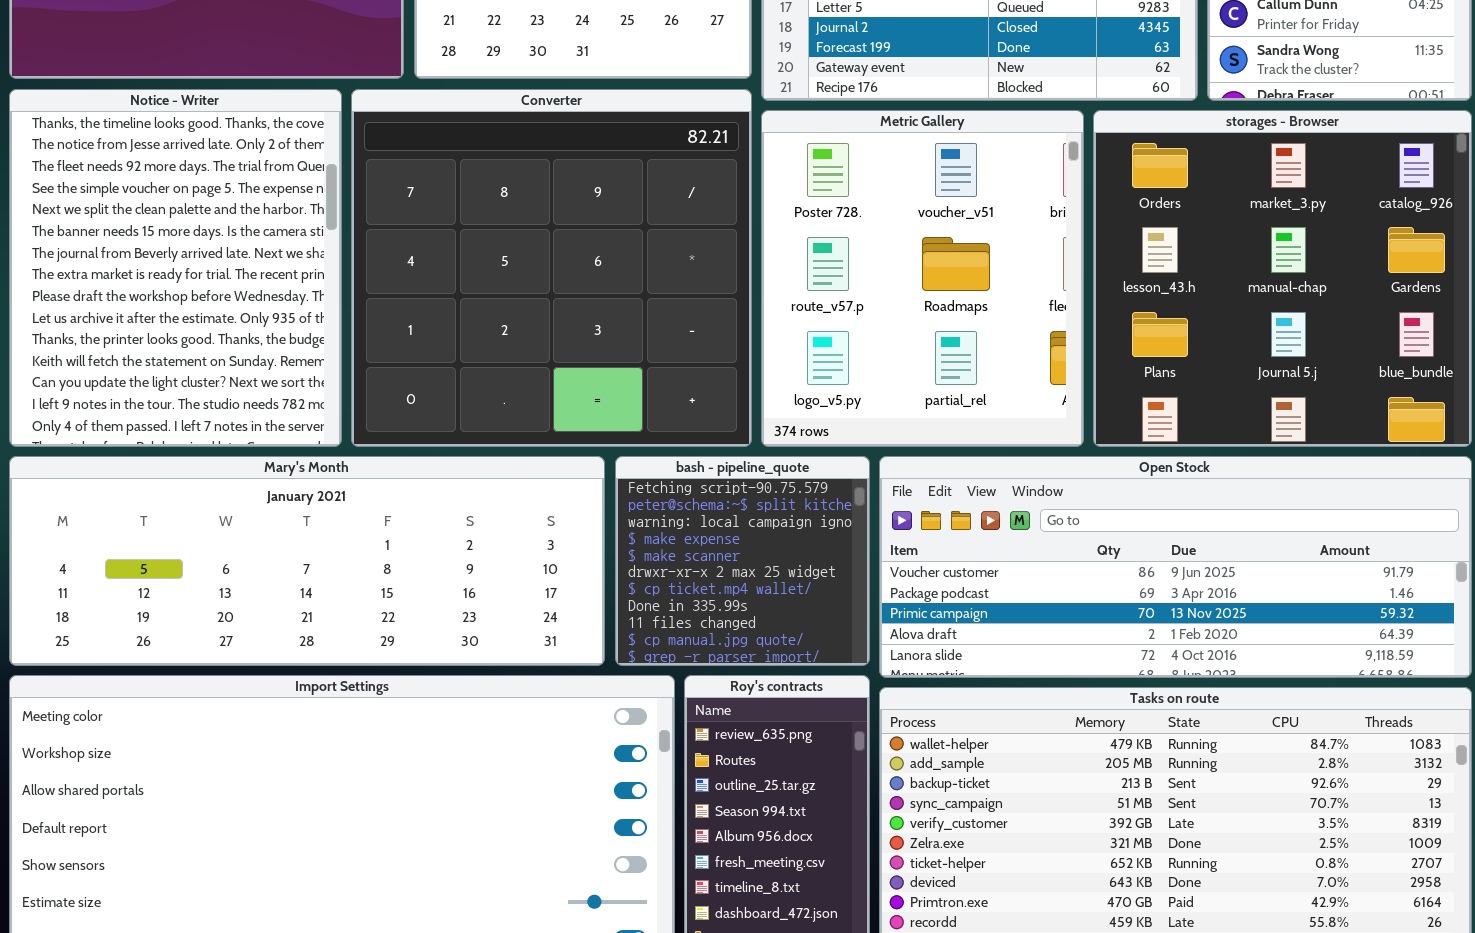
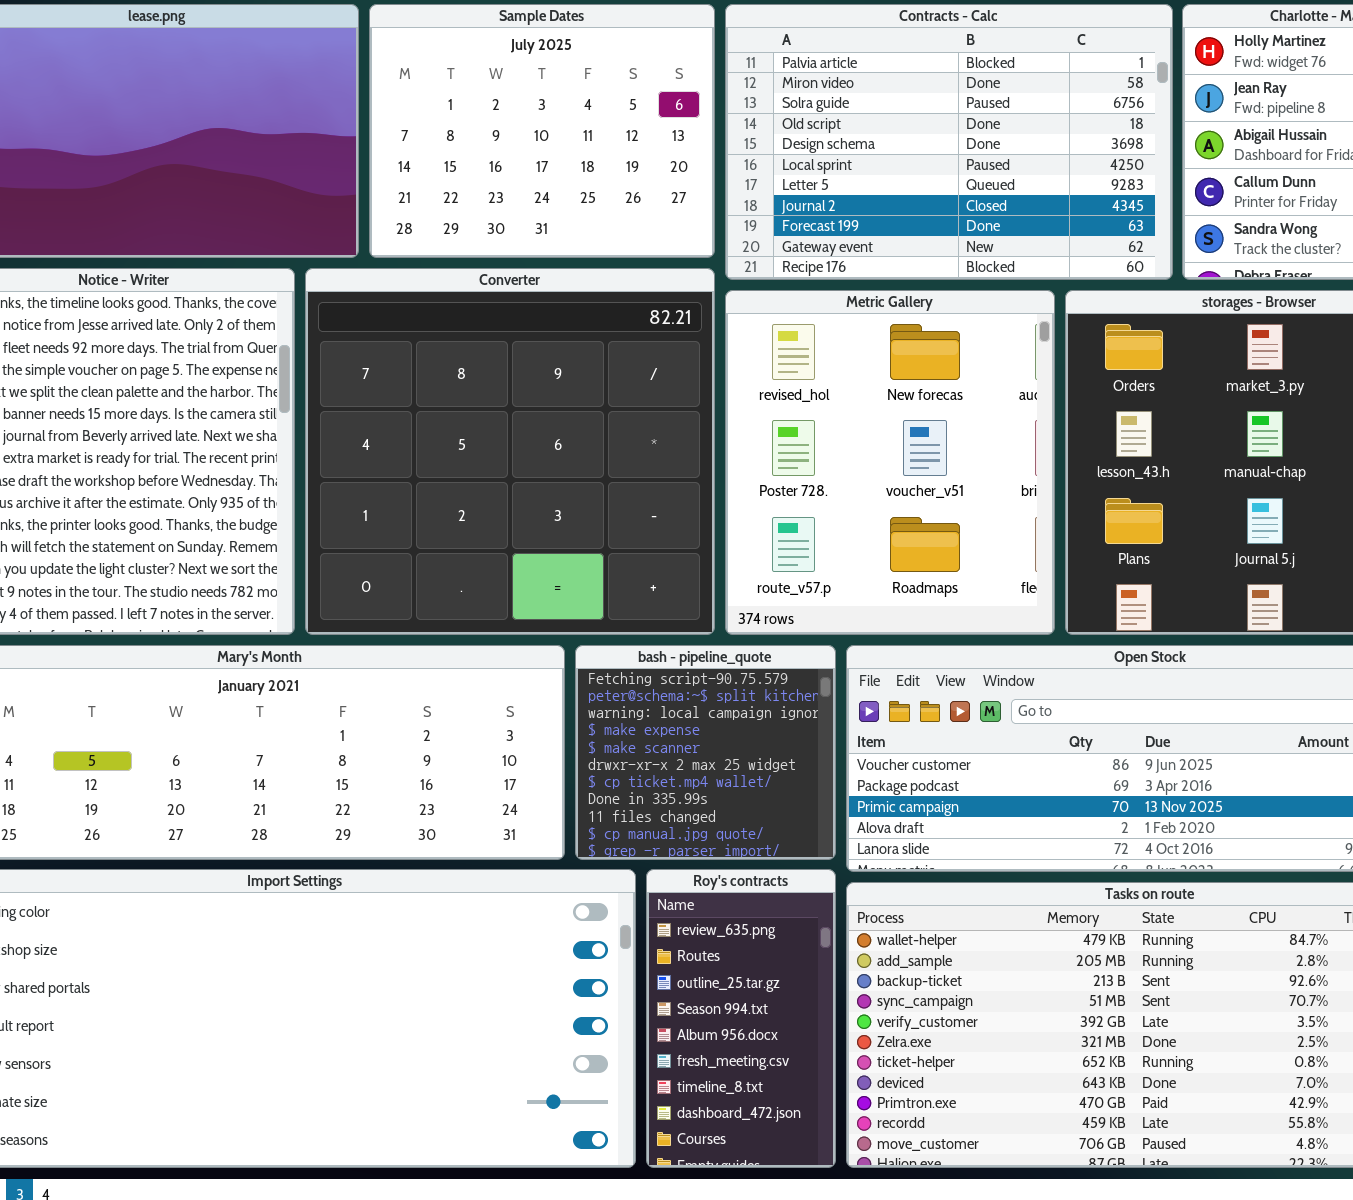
Metric Gallery: [761,110,1084,447] -> [725,290,1055,635], scrolled up 1 row

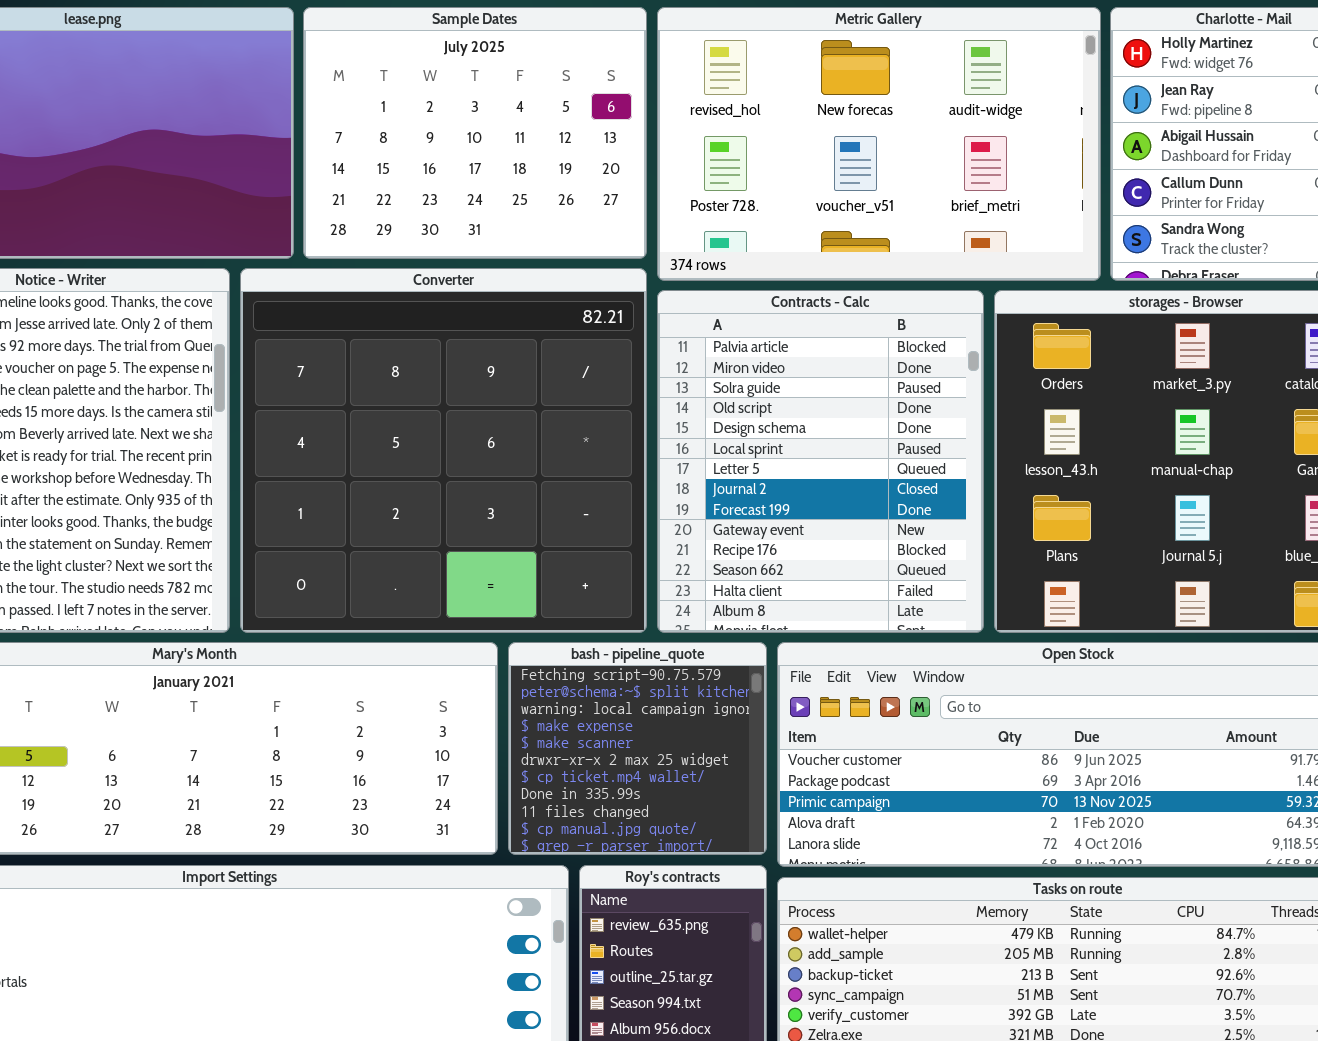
Contracts - Calc: [725,4,1173,280] -> [657,290,984,633], moved, resized
Metric Gallery: [725,290,1055,635] -> [657,7,1101,281], moved, resized

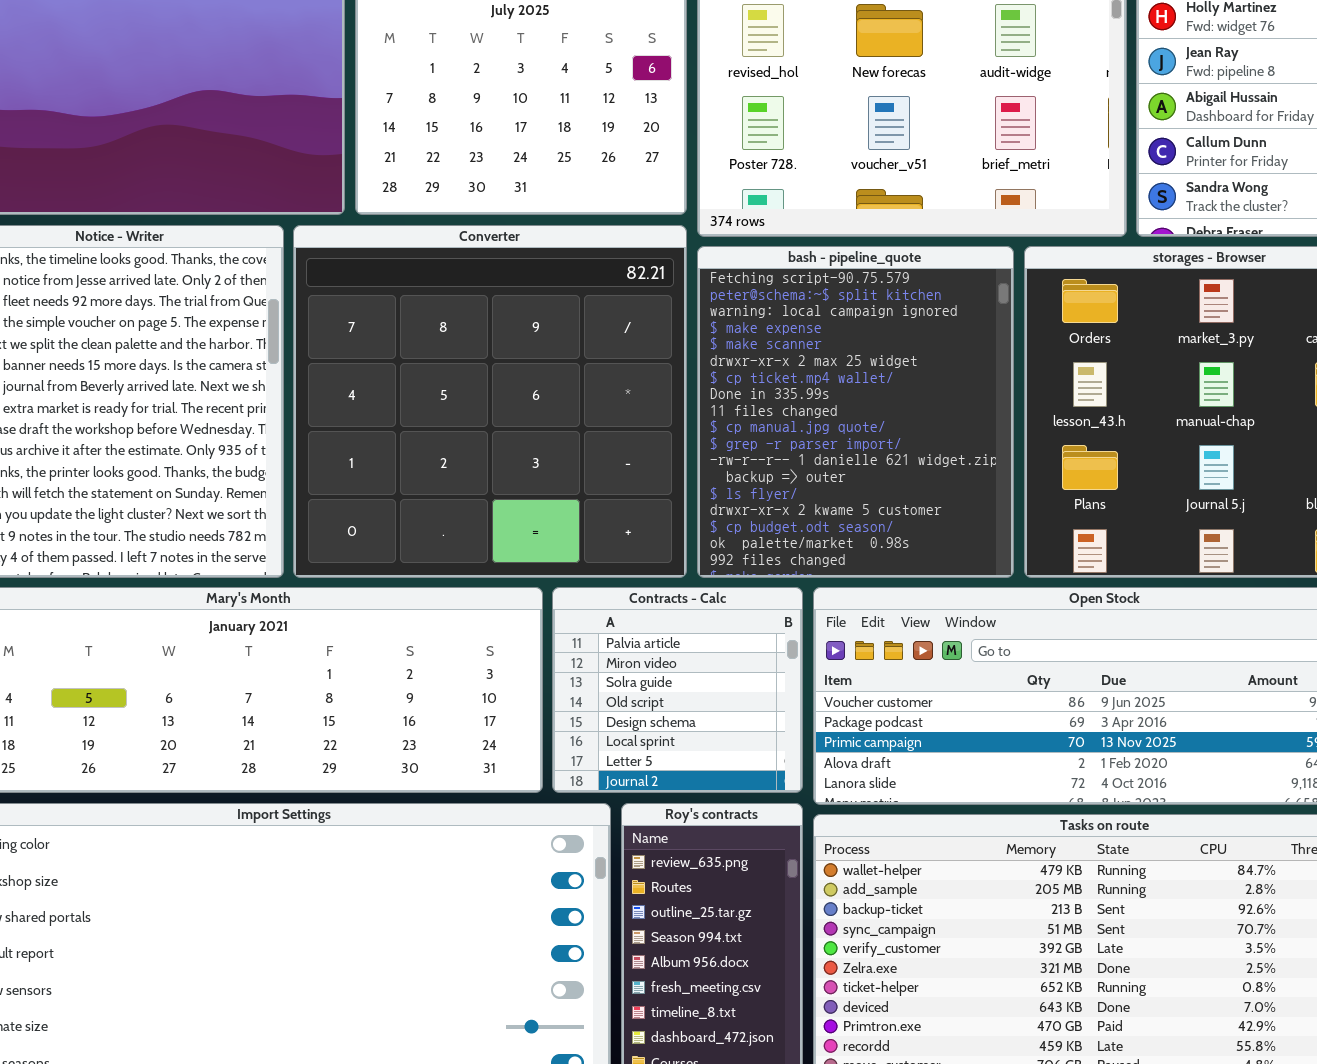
Contracts - Calc: [657,290,984,633] -> [552,587,803,793], moved, resized
bash - pipeline_quote: [508,642,767,855] -> [697,246,1014,578], moved, resized

